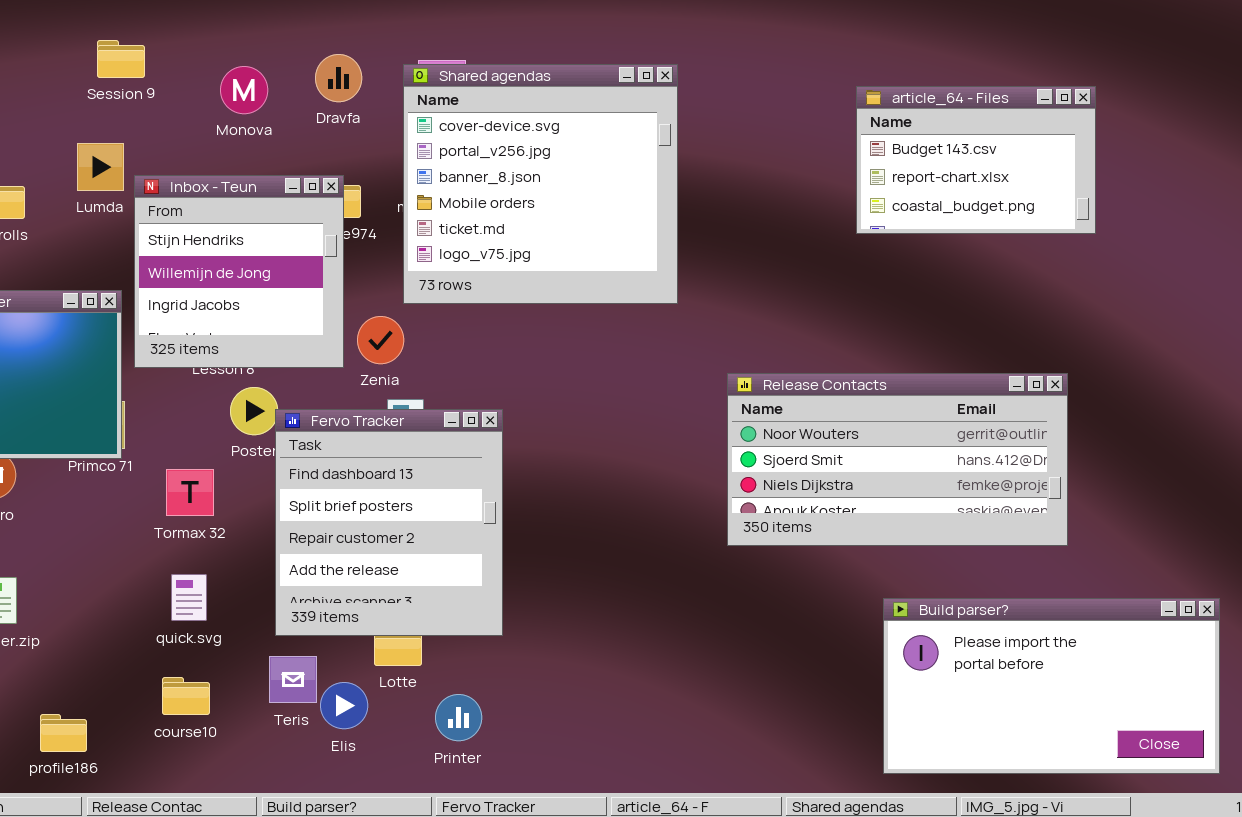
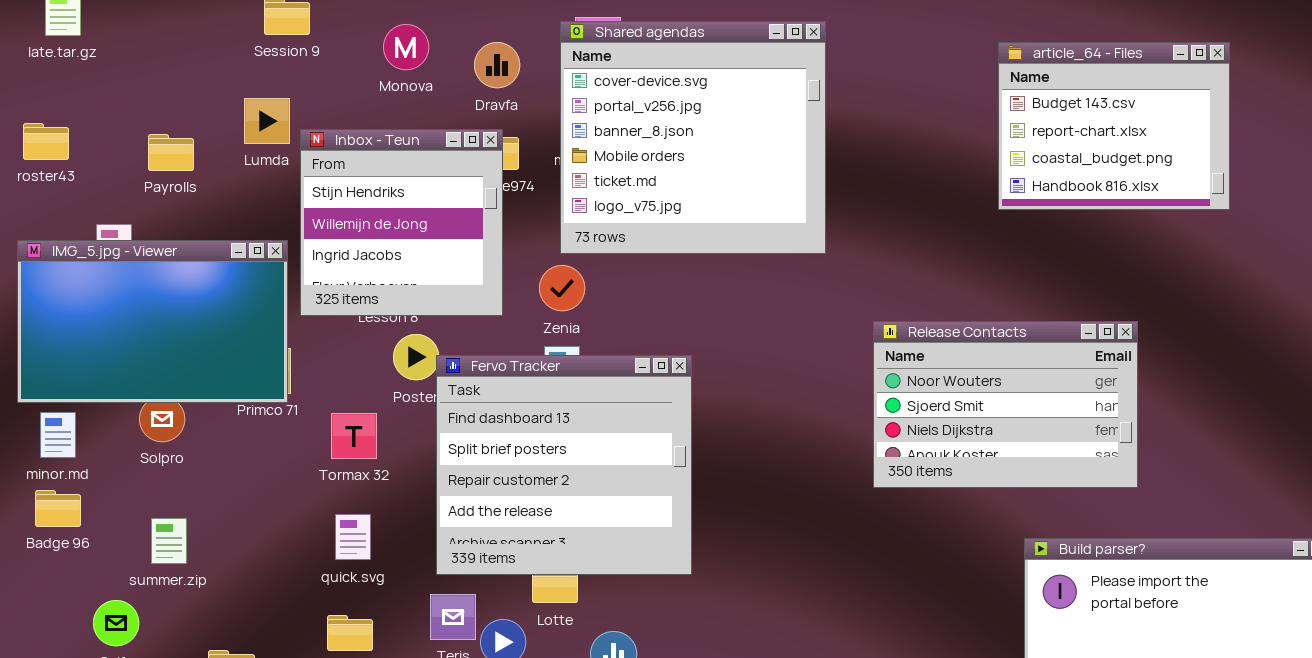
Dravfa: [315,54,362,102] -> [474,42,520,88], moved
article_64 - Files: [856,86,1096,234] -> [998,42,1230,210], resized
Zenia: [357,316,404,364] -> [539,265,585,311], moved
Release Contacts: [727,373,1068,546] -> [873,321,1138,488], resized
Fervo Tracker: [275,409,503,636] -> [436,355,692,575], resized

